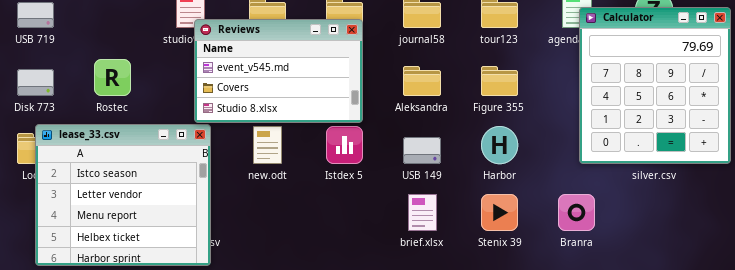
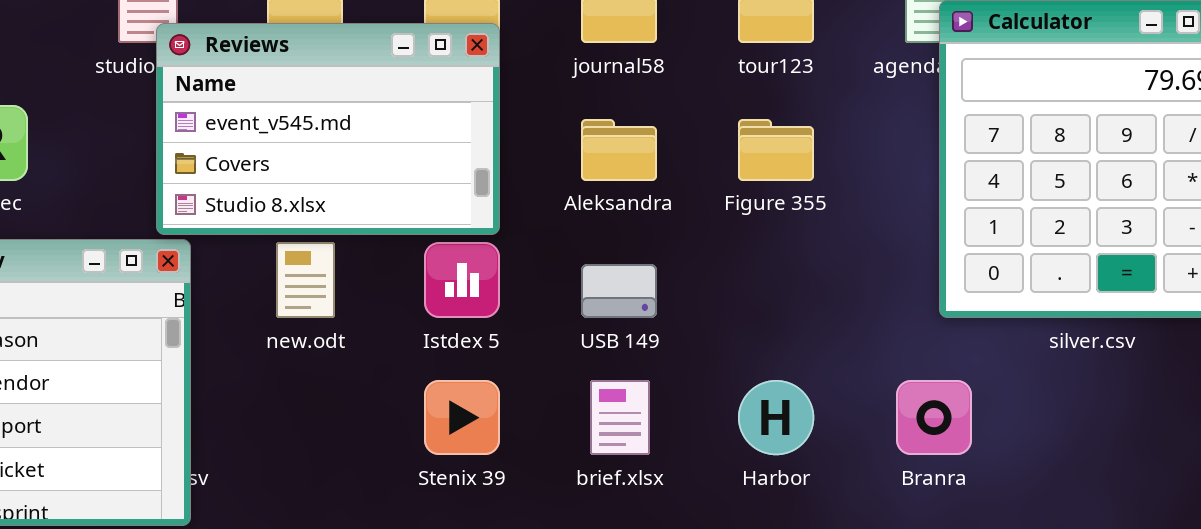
Harbor: [481,126,518,164] -> [738,380,814,455], moved
Stenix 39: [481,194,518,231] -> [424,380,500,455], moved

